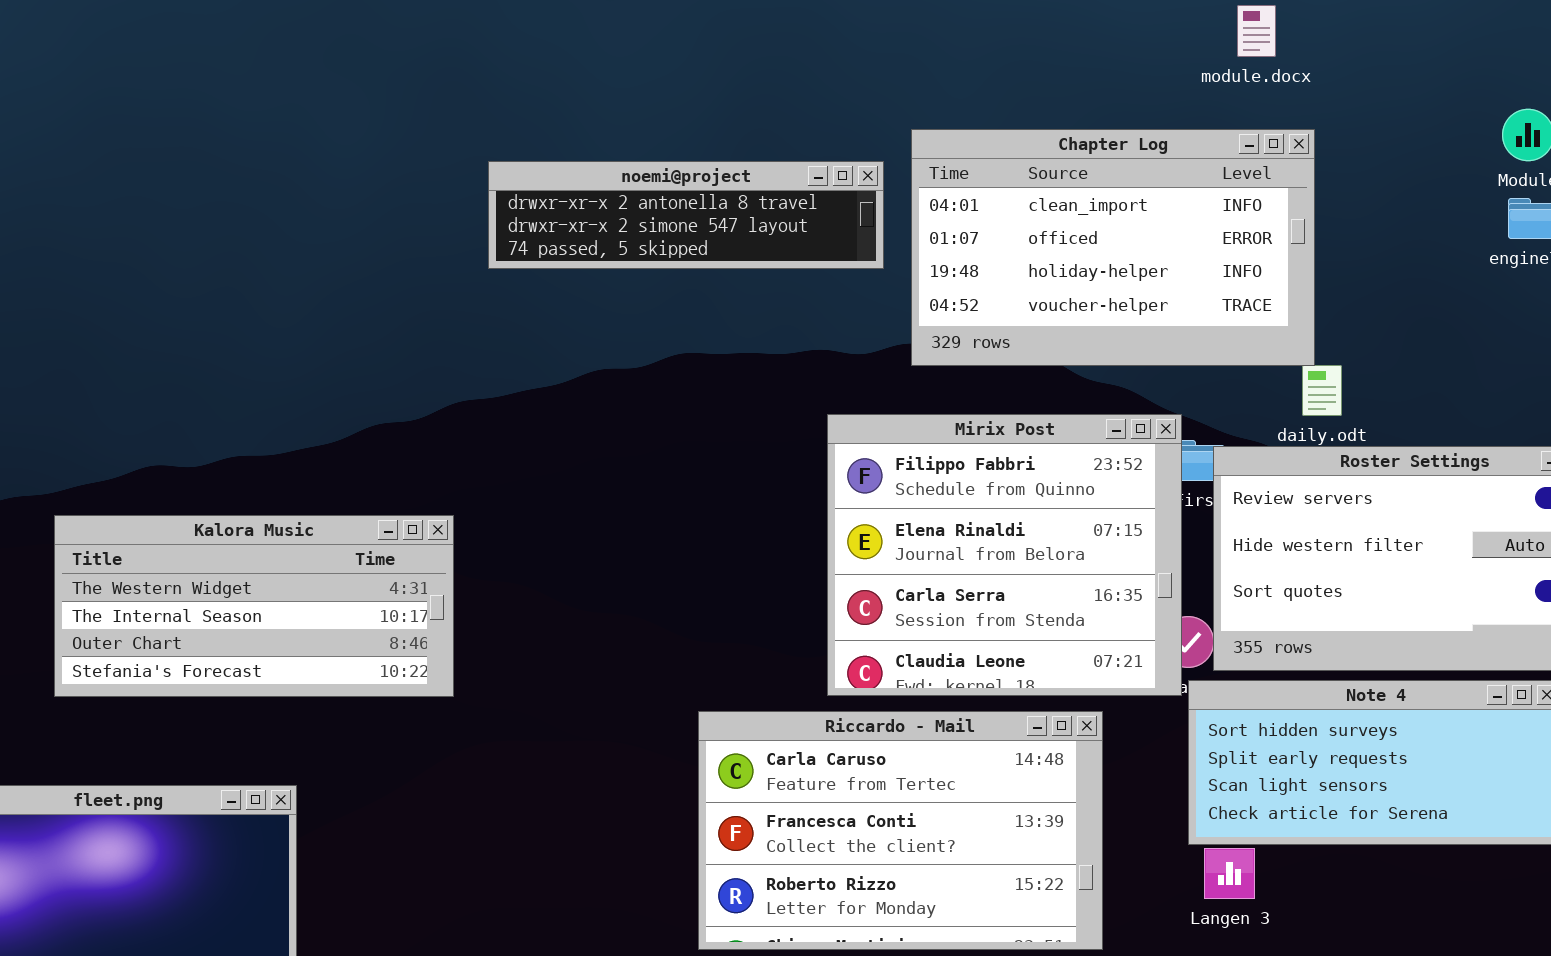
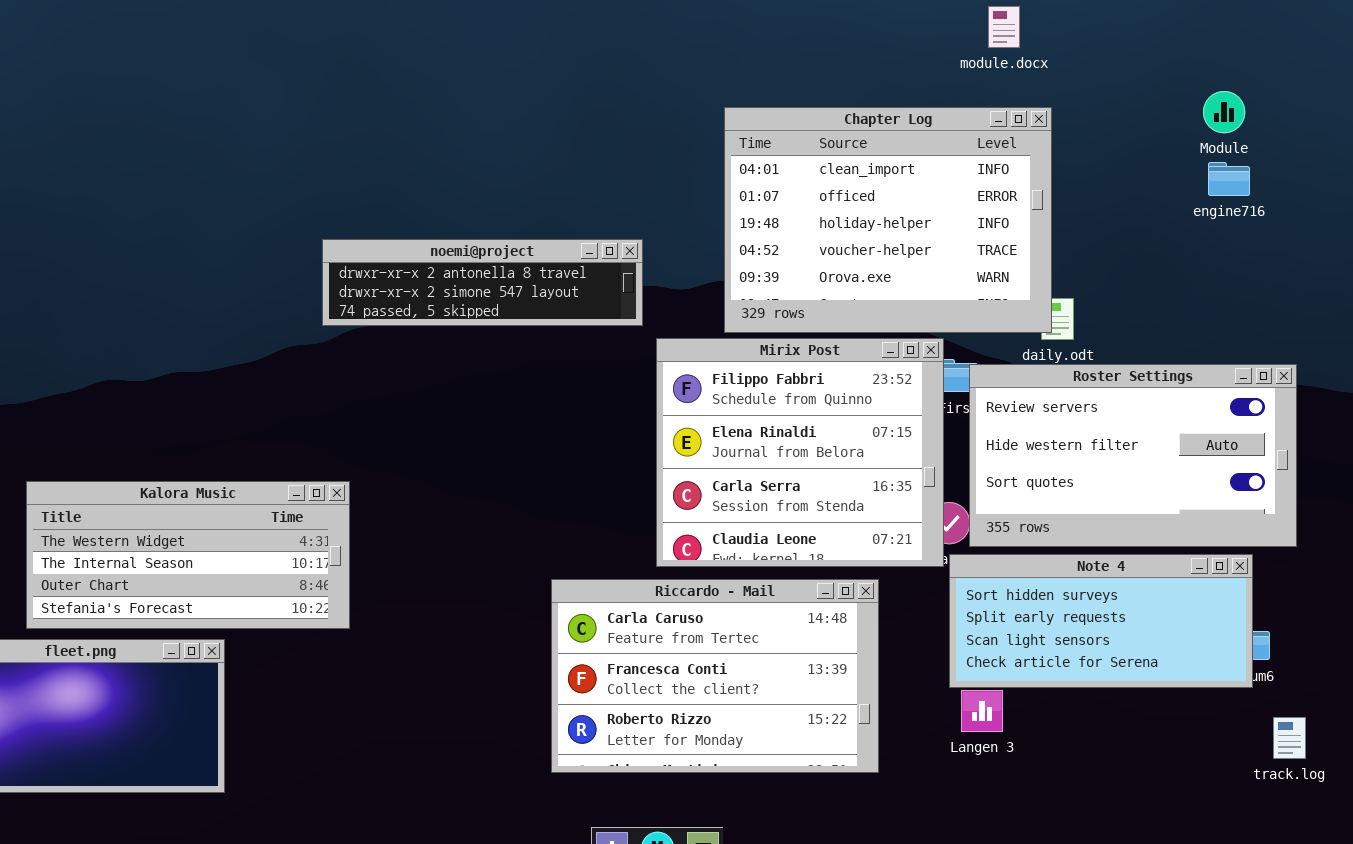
Chapter Log: [911,129,1315,366] -> [724,107,1052,333], resized
noemi@project: [488,161,884,269] -> [322,239,643,326], moved
Kalora Music: [54,515,454,697] -> [26,481,350,629], moved

